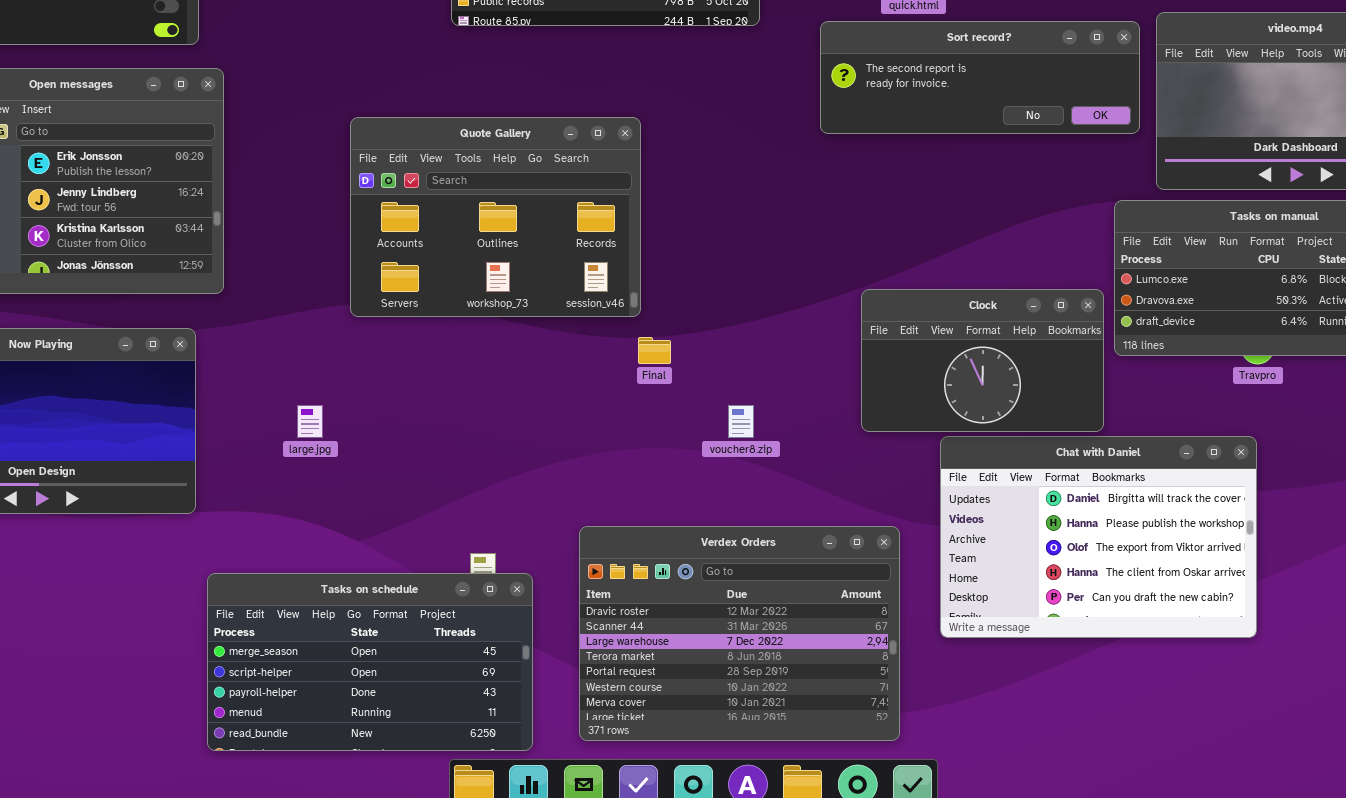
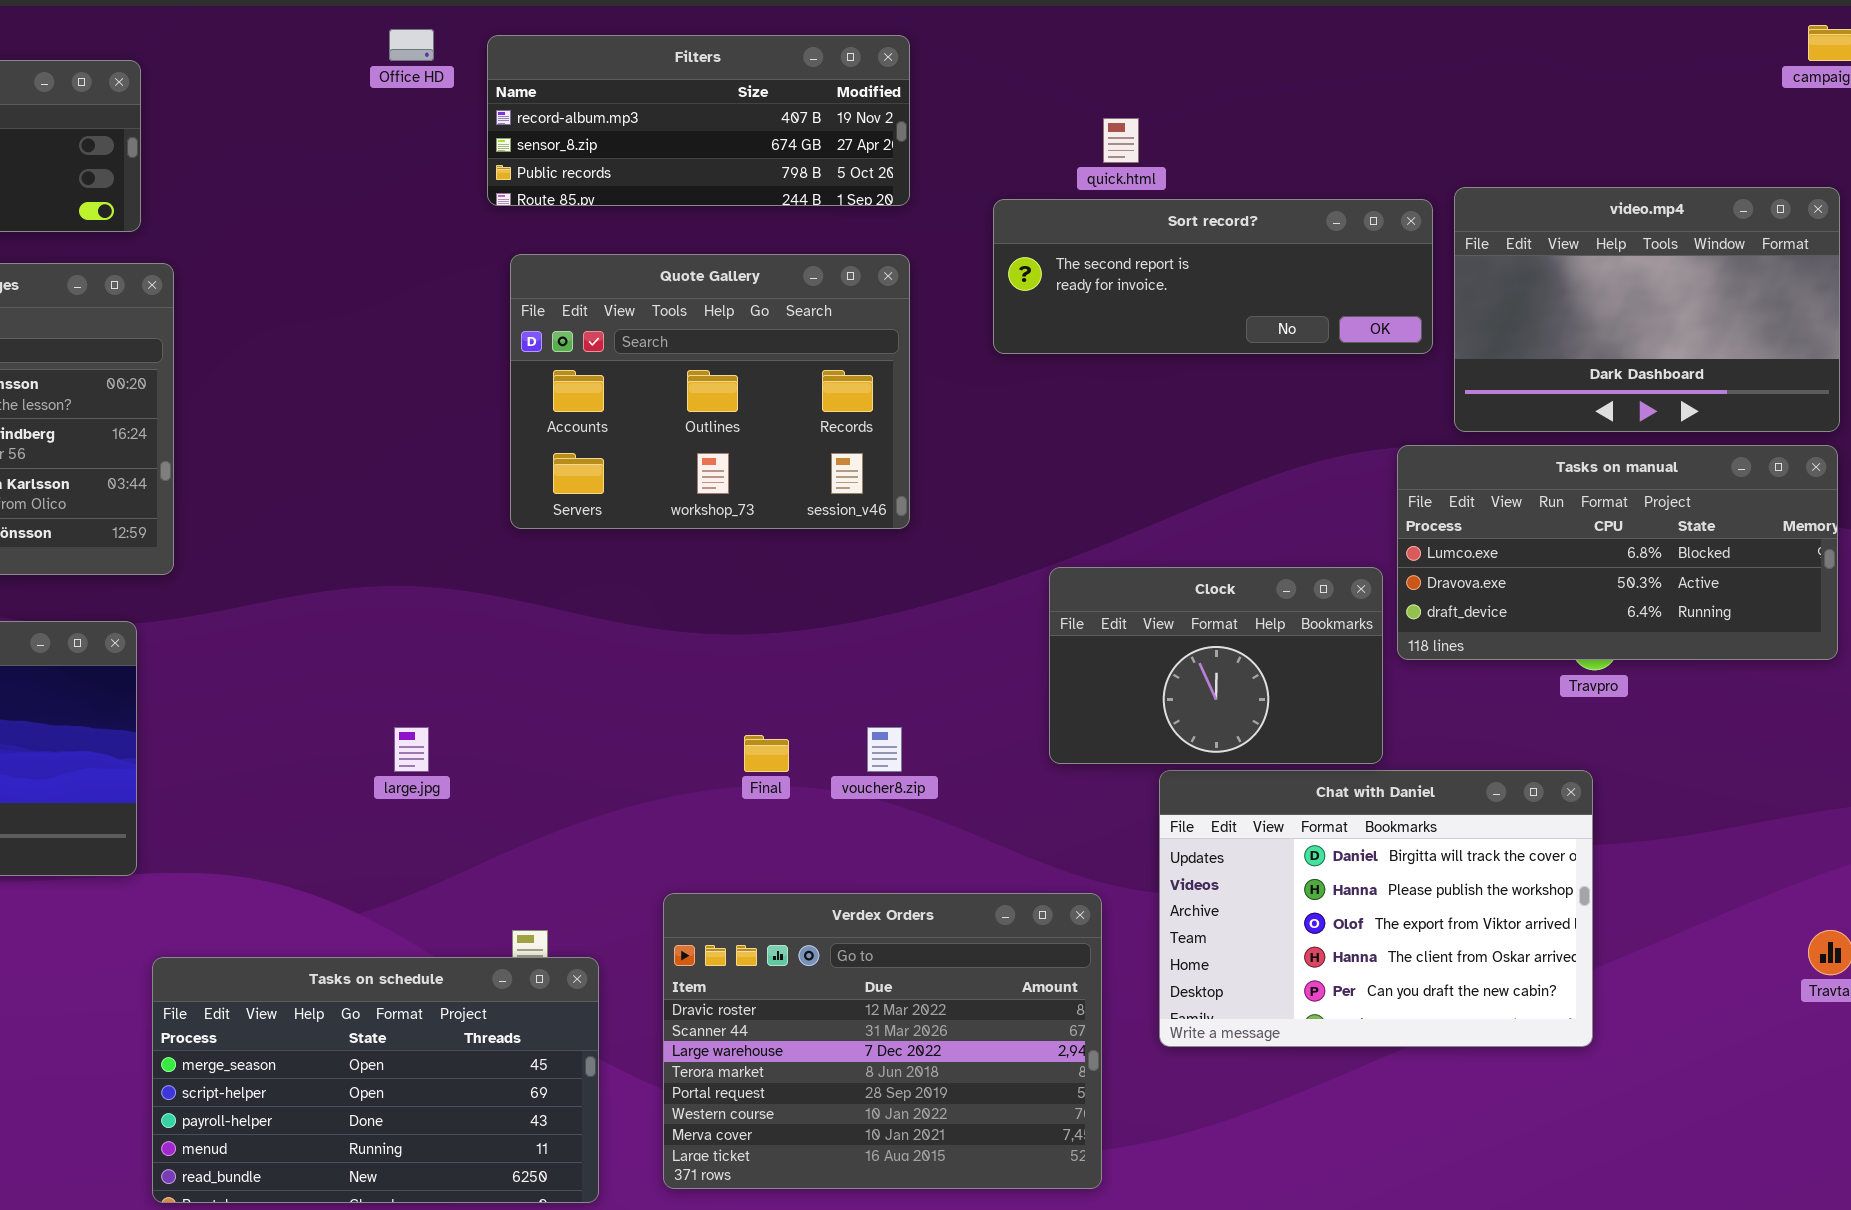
Quote Gallery: [350,117,641,317] -> [510,254,910,529], moved
Final: [638,337,671,364] -> [744,735,789,772], moved
large.jpg: [297,405,323,438] -> [394,727,429,772], moved

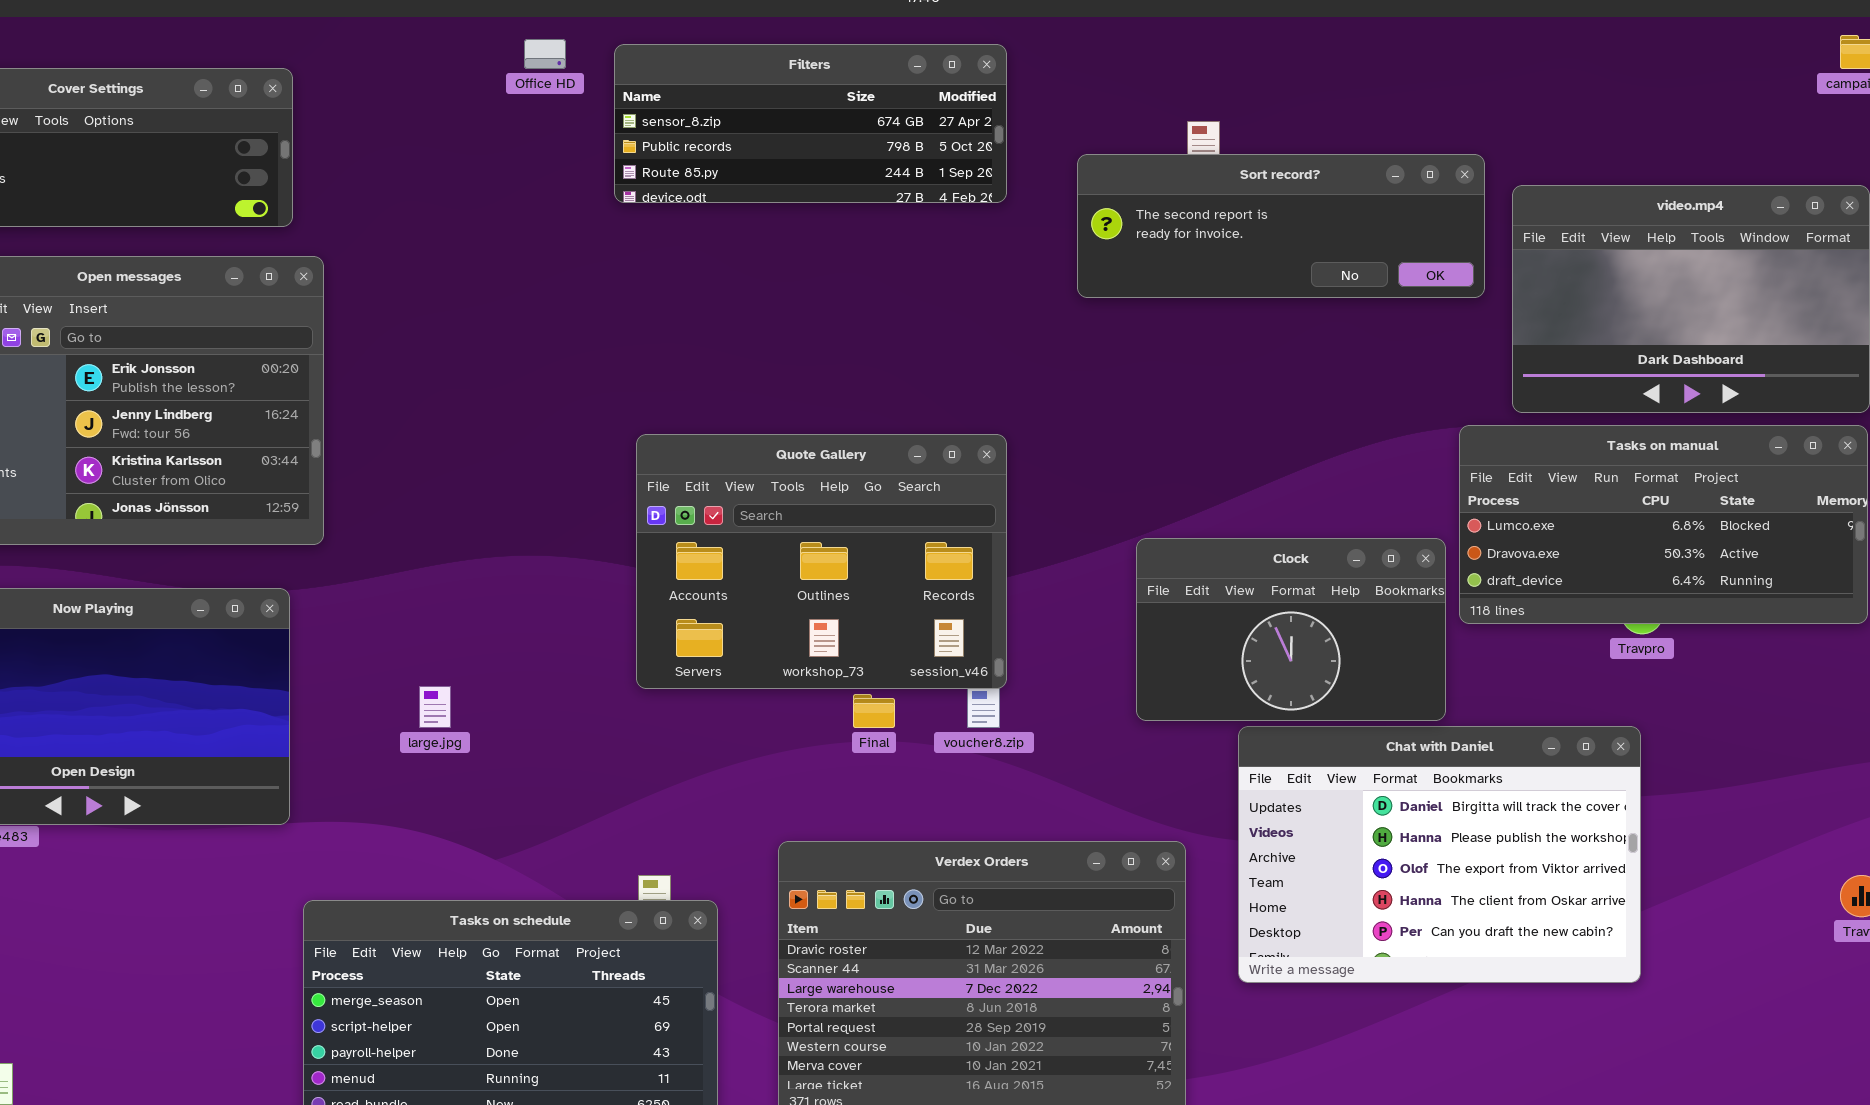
Filters: [487,35,910,206] -> [614,44,1007,203], scrolled down 1 row
Sort record?: [993,199,1433,354] -> [1077,154,1485,298], moved
Quote Gallery: [510,254,910,529] -> [636,434,1007,689], moved
large.jpg: [394,727,429,772] -> [419,686,451,728], moved

